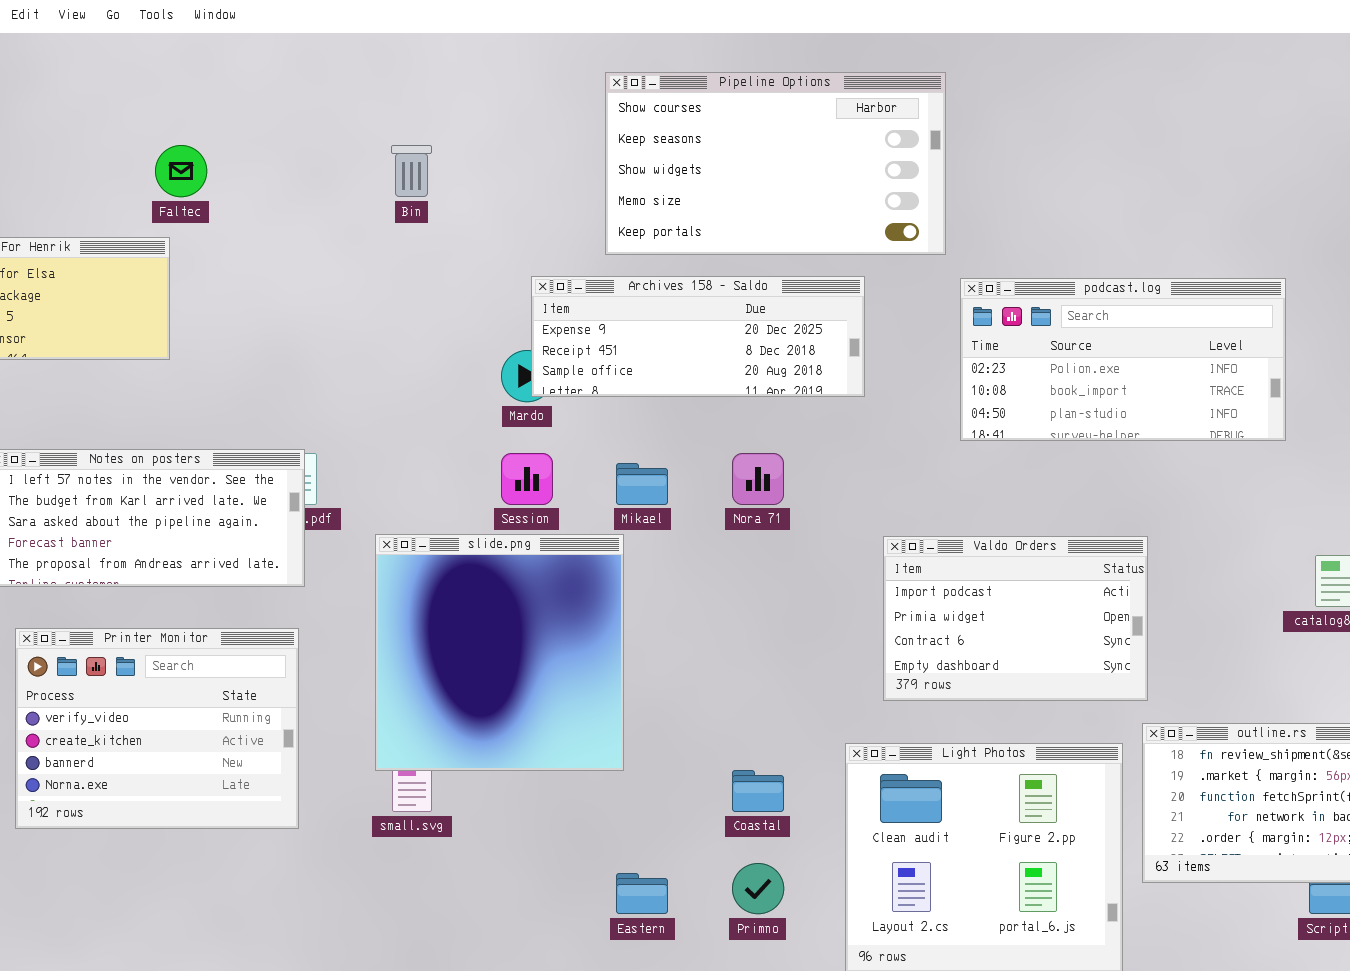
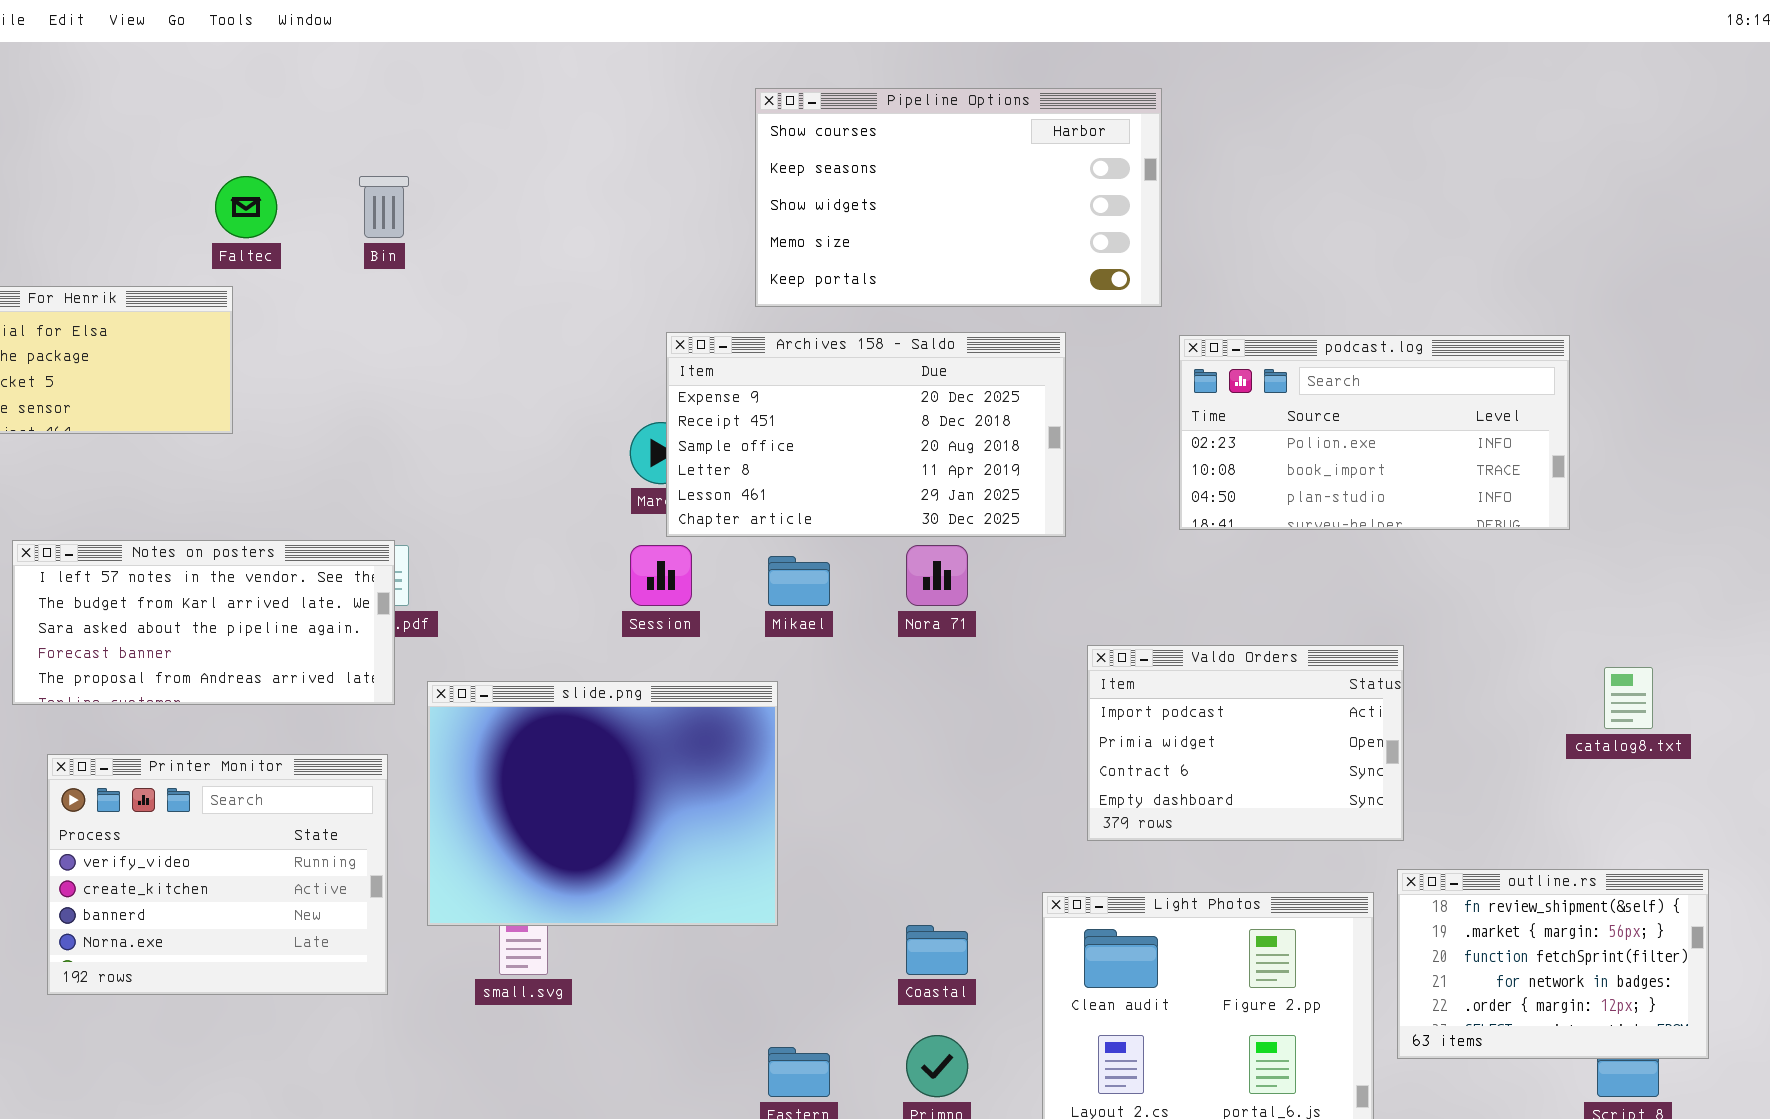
Bin: [391,145,432,197] -> [359,176,409,238], moved
Archives 158 - Saldo: [531,276,865,397] -> [666,332,1066,537], resized
slide.png: [375,534,624,771] -> [427,681,778,926], resized

